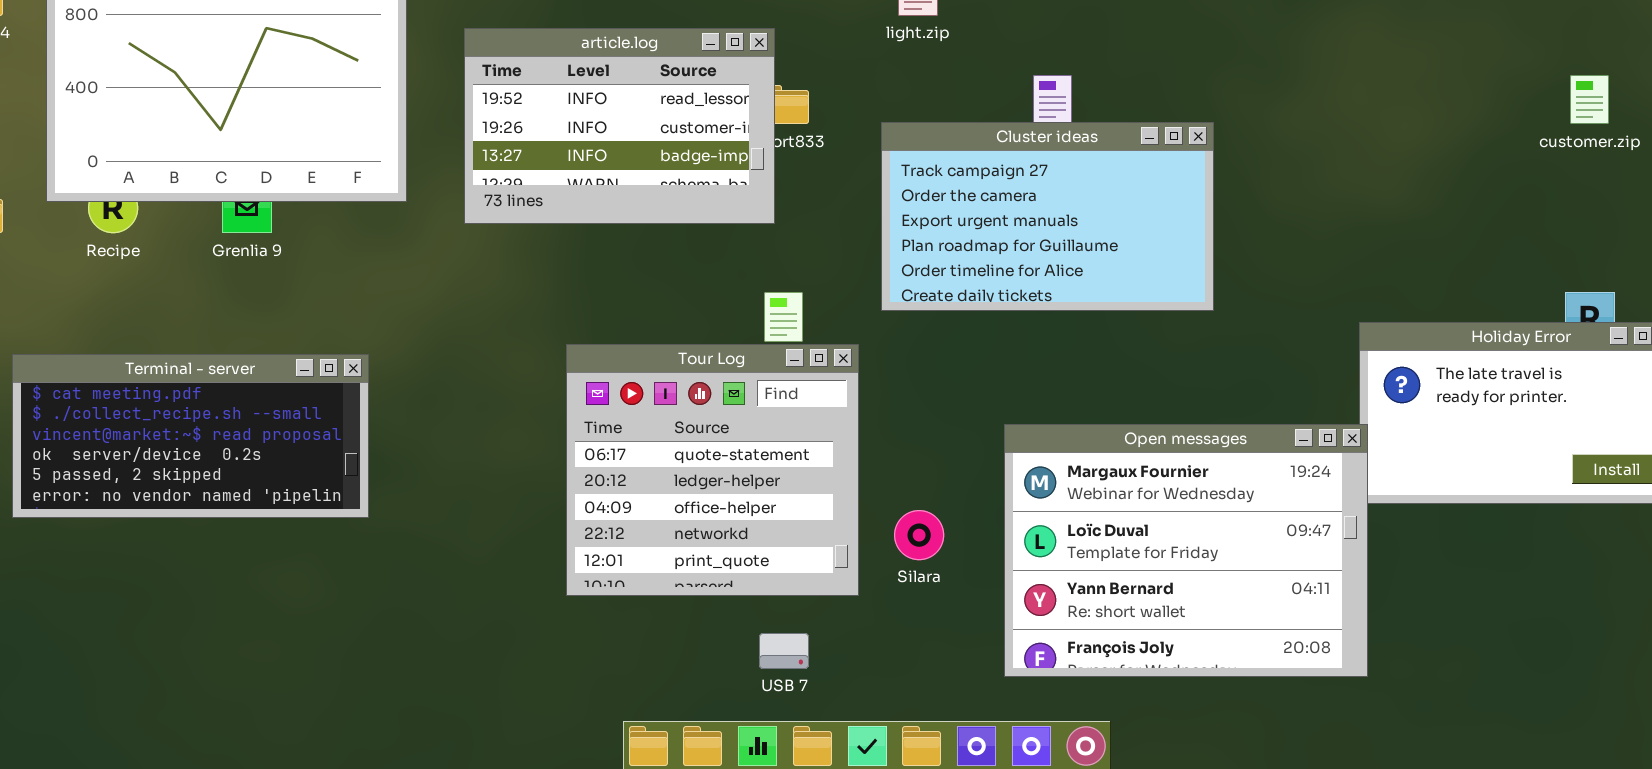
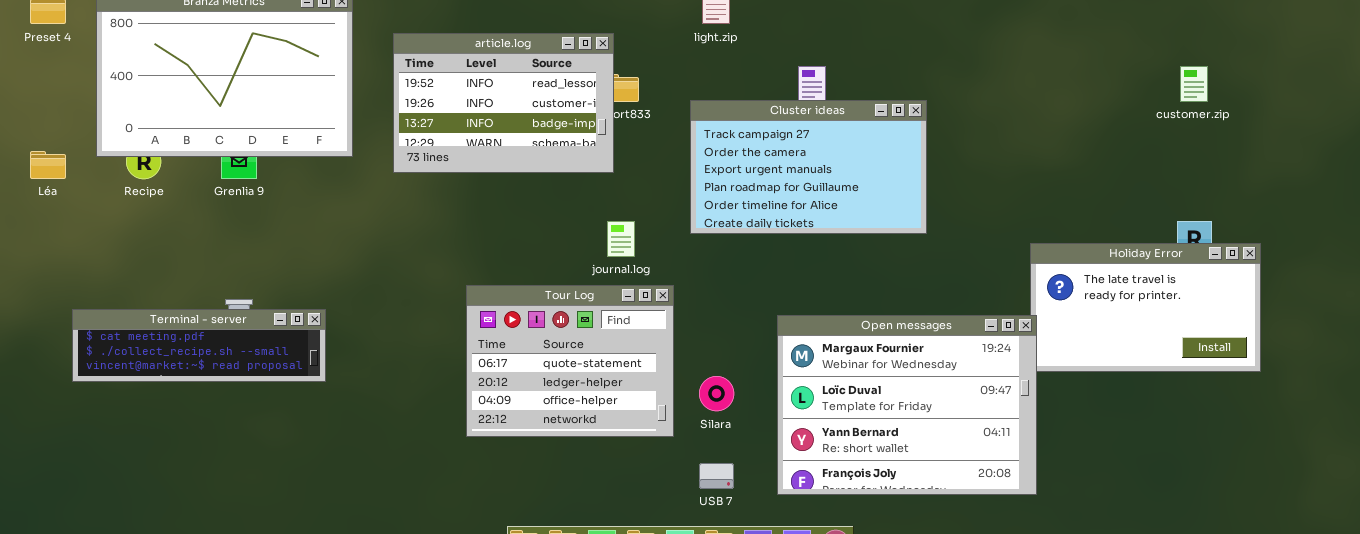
Tour Log: [566,344,859,596] -> [466,285,674,437], resized
Terminal - server: [12,354,369,518] -> [72,309,326,382], resized
USB 7: [759,633,809,669] -> [699,463,734,489], moved

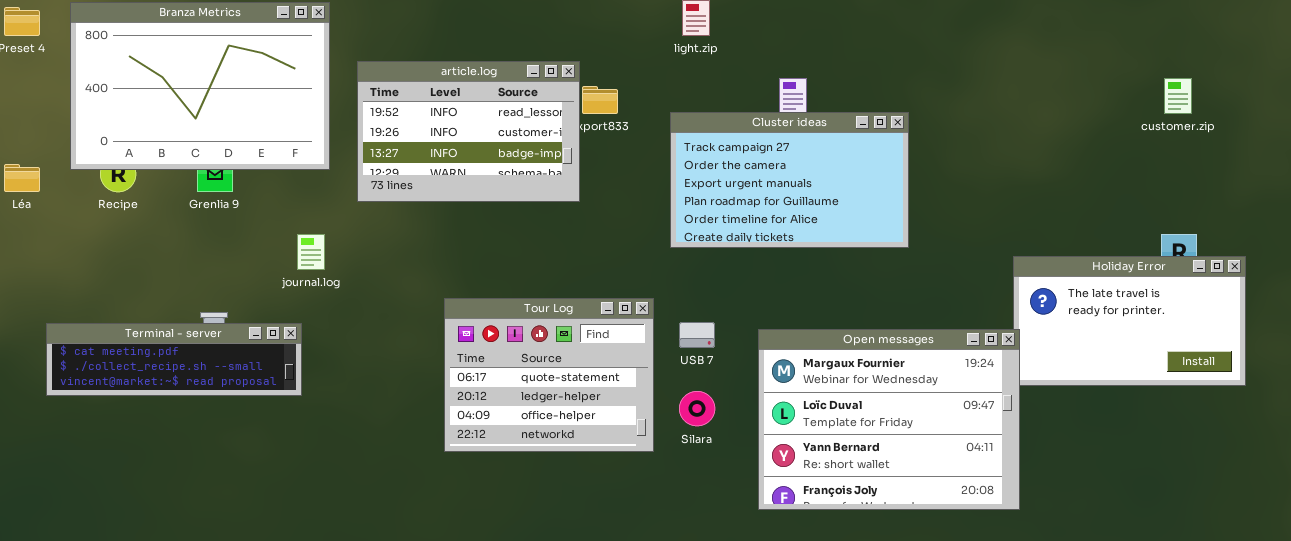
article.log: [393,33,614,173] -> [357,61,580,202], moved
journal.log: [607,221,635,257] -> [297,234,325,270], moved
USB 7: [699,463,734,489] -> [679,322,715,348], moved

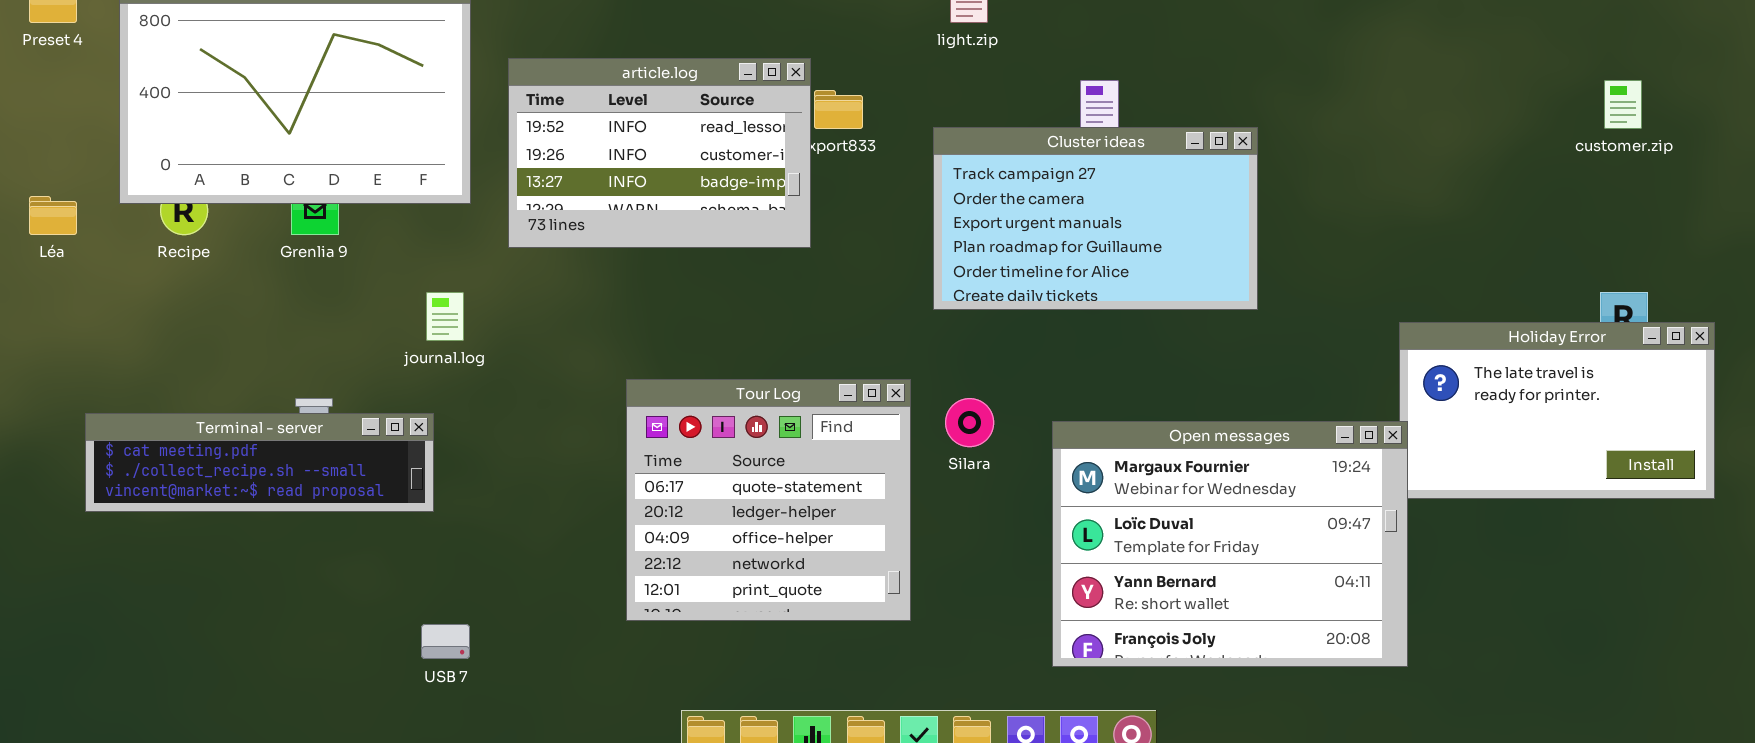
Tour Log: [444,298,654,452] -> [626,379,911,621], resized
USB 7: [679,322,715,348] -> [421,624,470,659], moved
Silara: [679,391,715,426] -> [945,398,994,447], moved

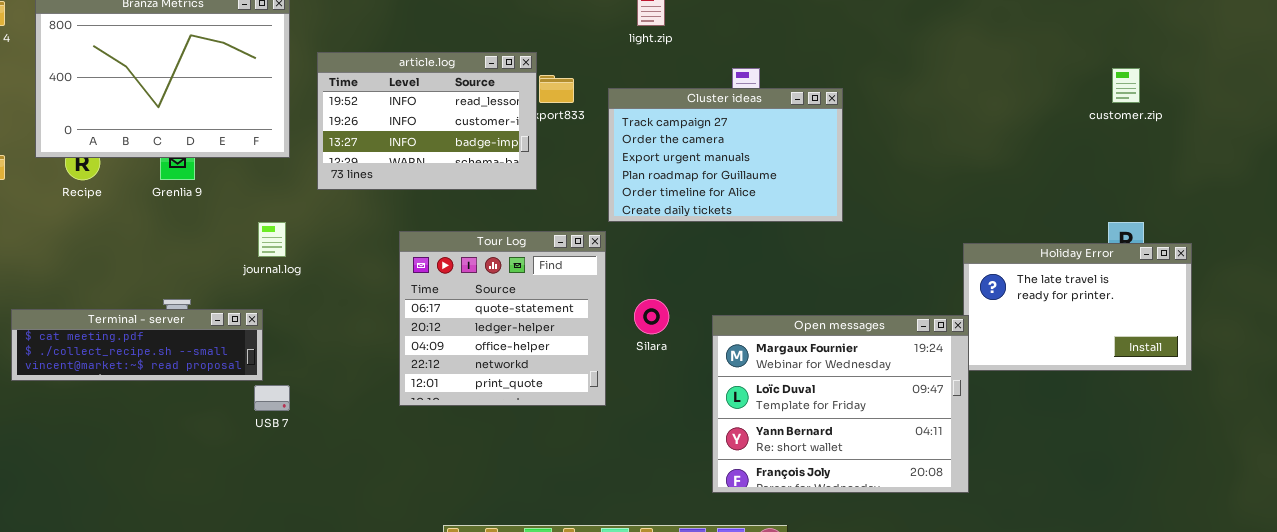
Cluster ideas: [933,127,1258,310] -> [608,88,843,222], moved
Tour Log: [626,379,911,621] -> [399,231,606,406], moved
USB 7: [421,624,470,659] -> [254,385,290,411], moved

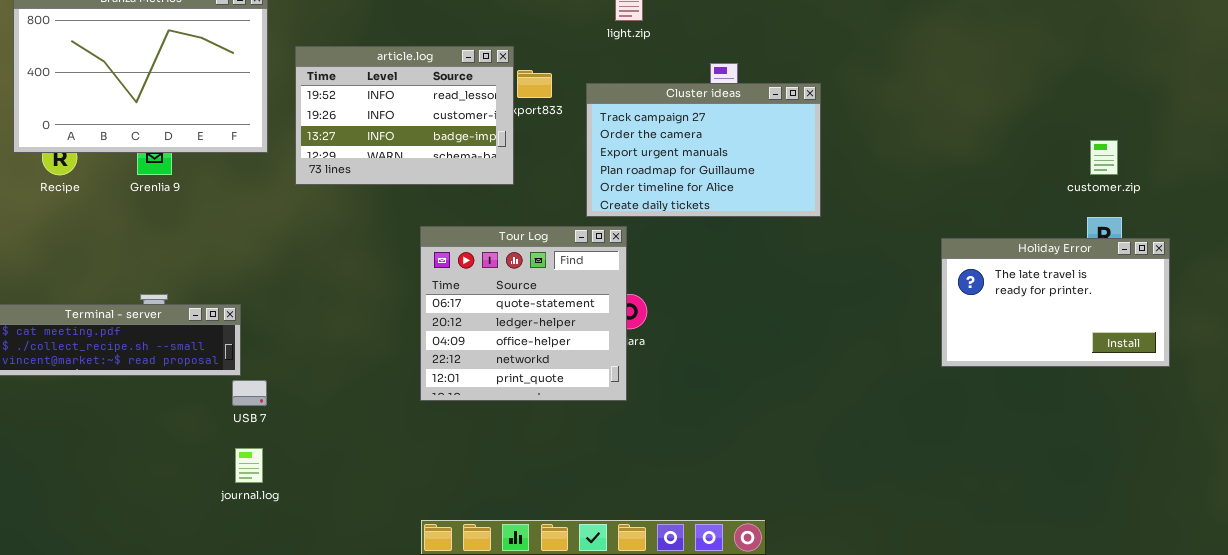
customer.zip: [1112,68,1140,103] -> [1090,140,1118,175], moved
journal.log: [258,222,286,257] -> [235,448,263,483], moved
Tour Log: [399,231,606,406] -> [420,226,627,401], moved
Open messages: [712,315,969,493] -> none, closed

